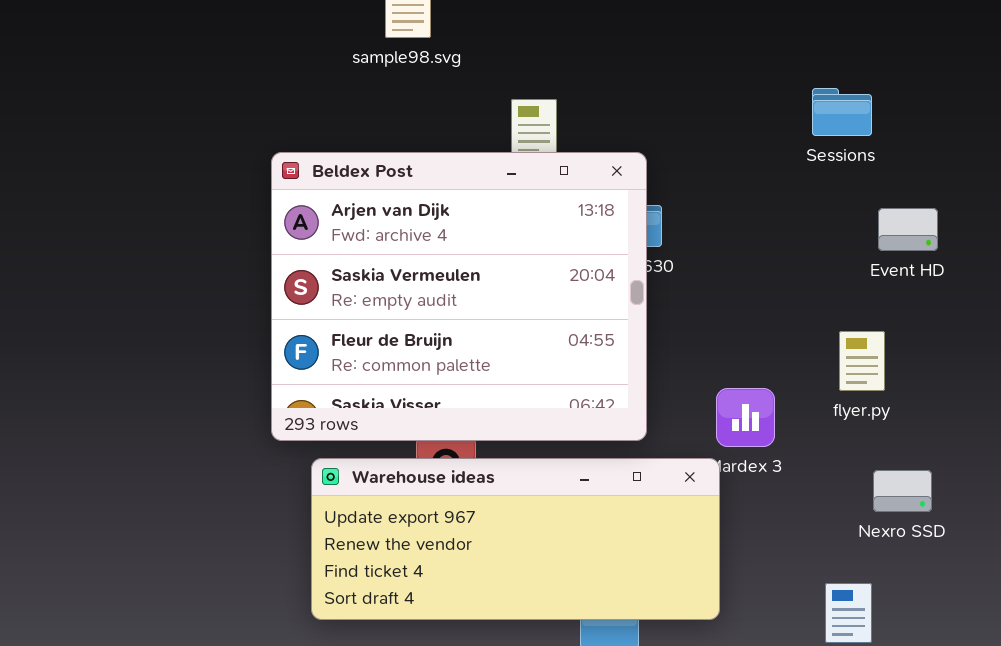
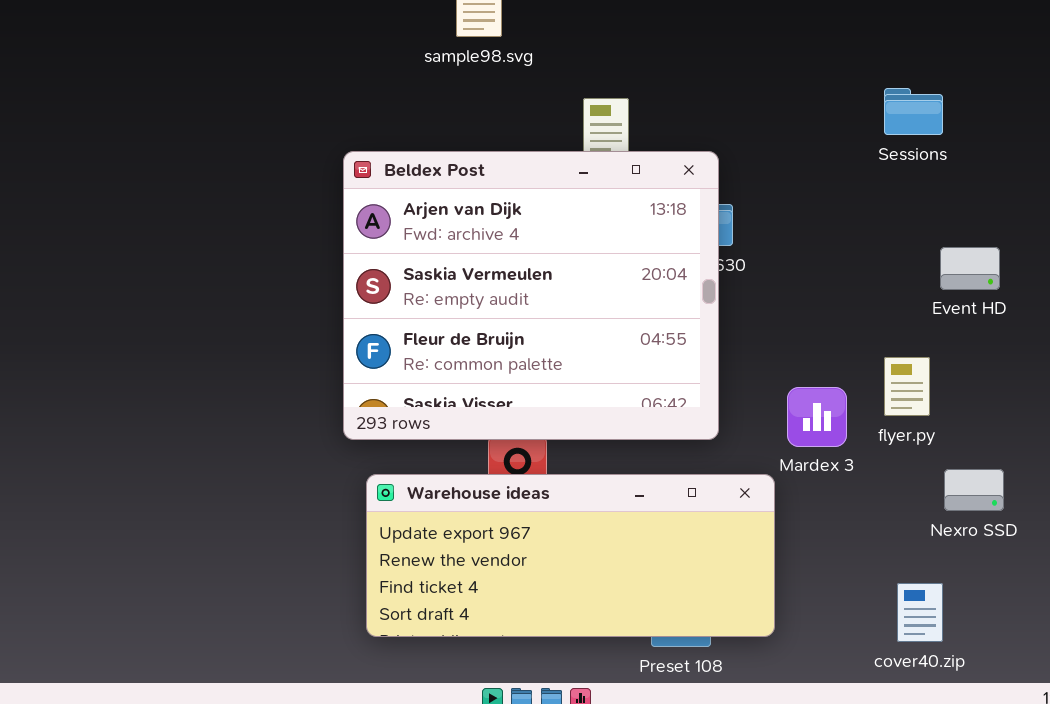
Event HD: [878,208,938,251] -> [940,247,1000,290], moved
flyer.py: [839,331,885,391] -> [884,357,930,416], moved
Warehouse ideas: [311,458,720,620] -> [366,474,775,637], moved

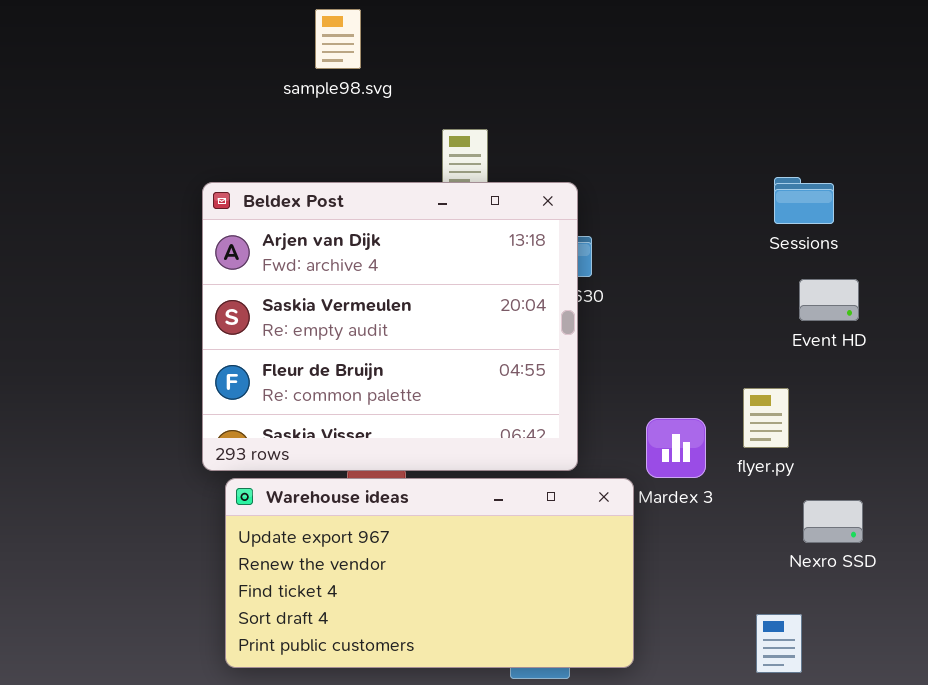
Sessions: [884,88,943,135] -> [774,177,834,224], moved
Warehouse ideas: [366,474,775,637] -> [225,478,634,668], resized

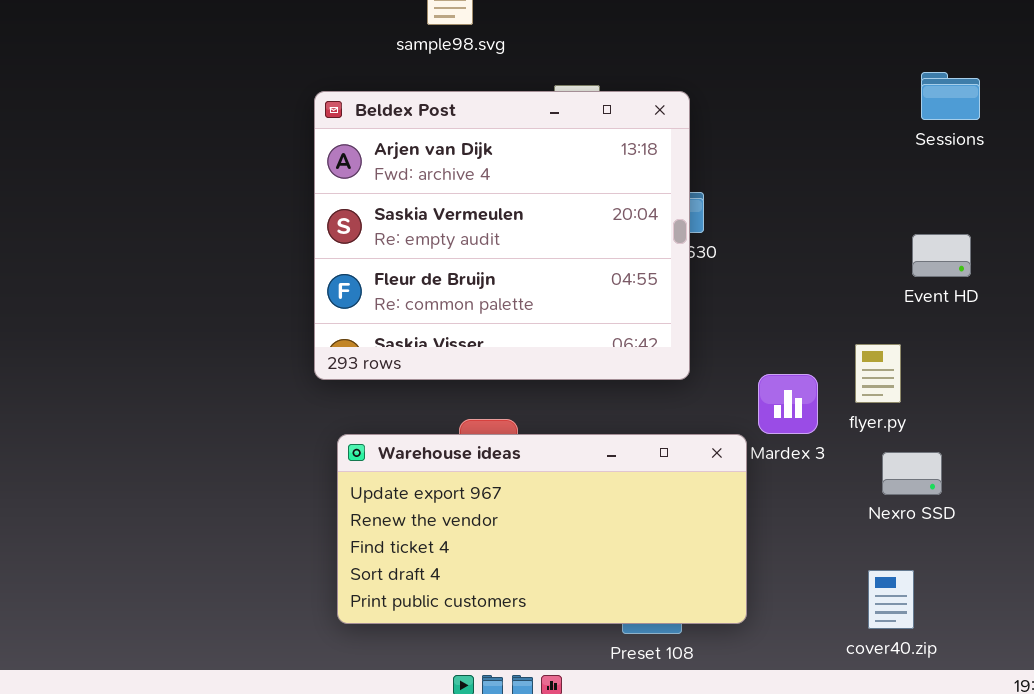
Sessions: [774,177,834,224] -> [921,72,980,120], moved
Beldex Post: [202,182,578,471] -> [314,91,690,380], moved
Nexro SSD: [803,500,863,543] -> [882,452,942,495], moved

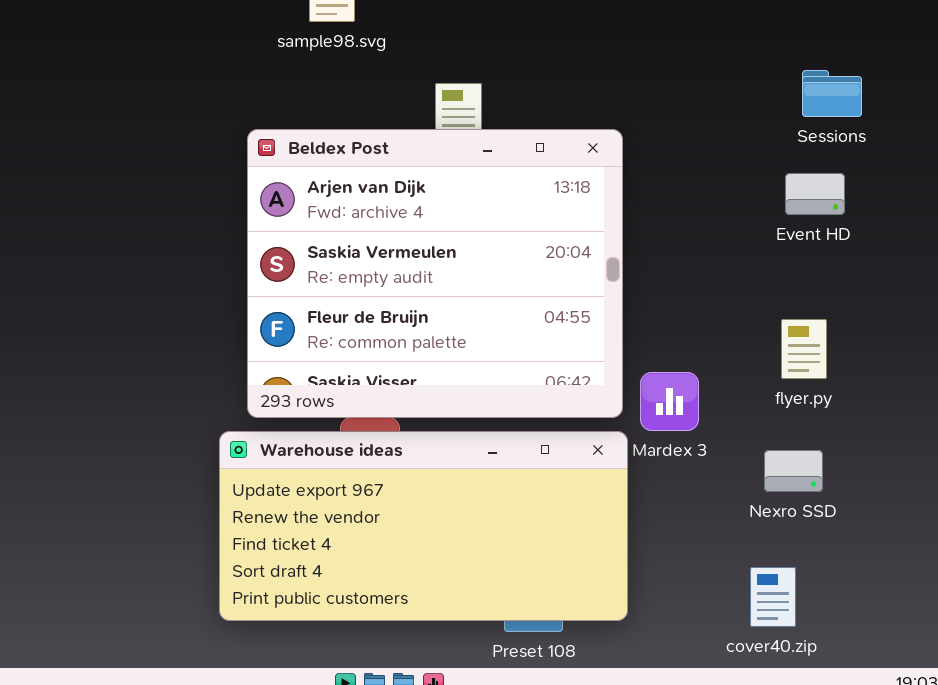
Beldex Post: [314,91,690,380] -> [247,129,623,418], moved
Event HD: [912,234,971,277] -> [785,173,845,215], moved
flyer.py: [855,344,901,403] -> [781,319,827,379], moved

